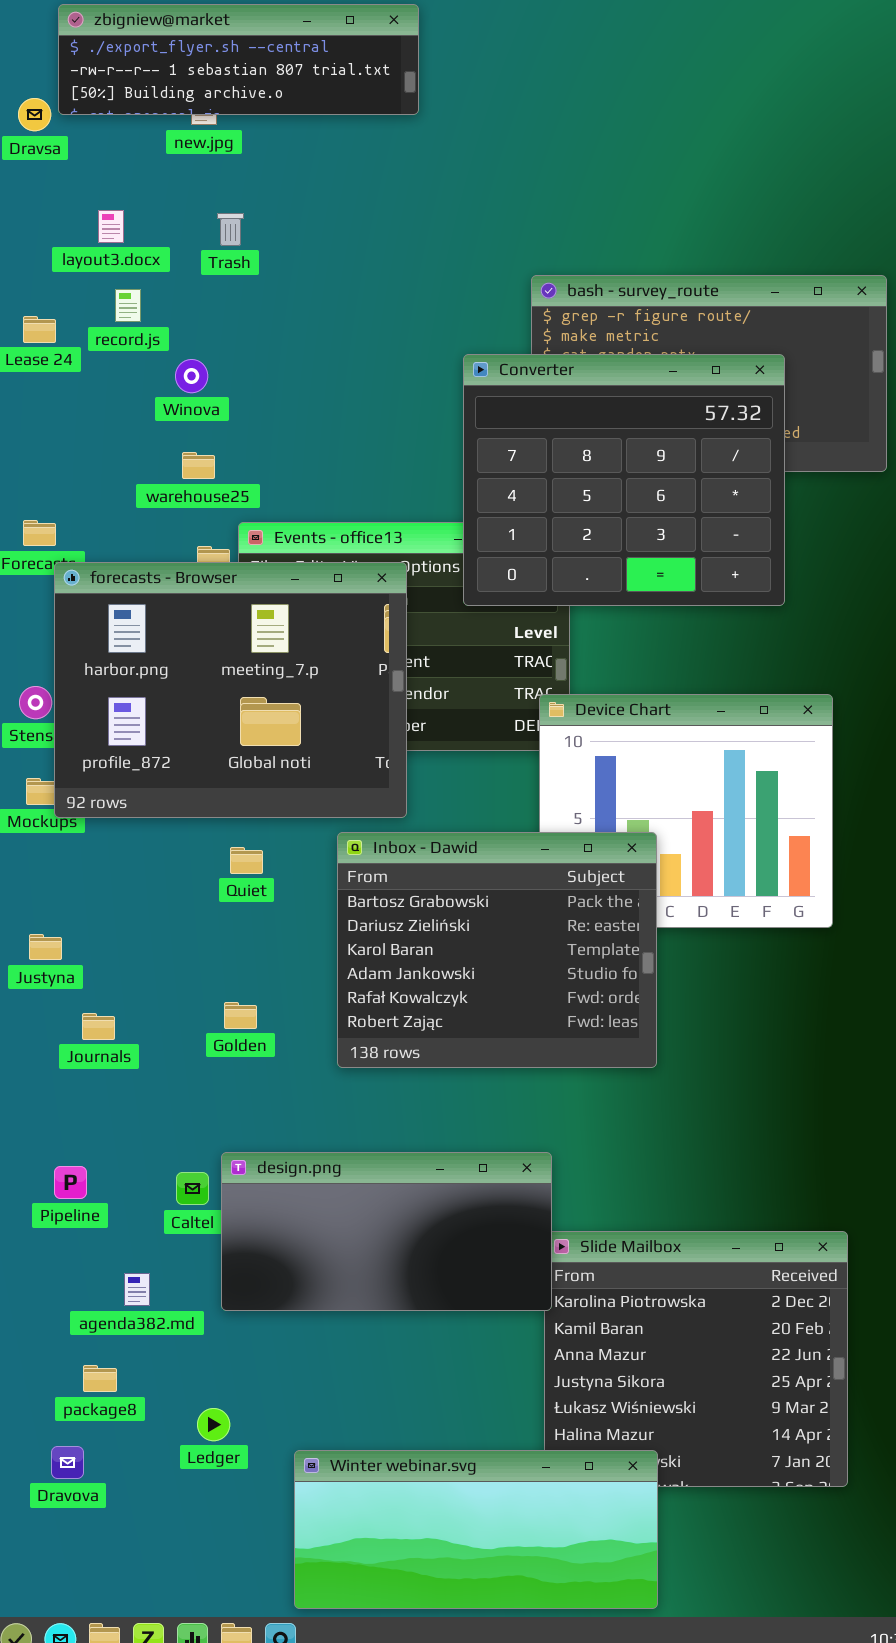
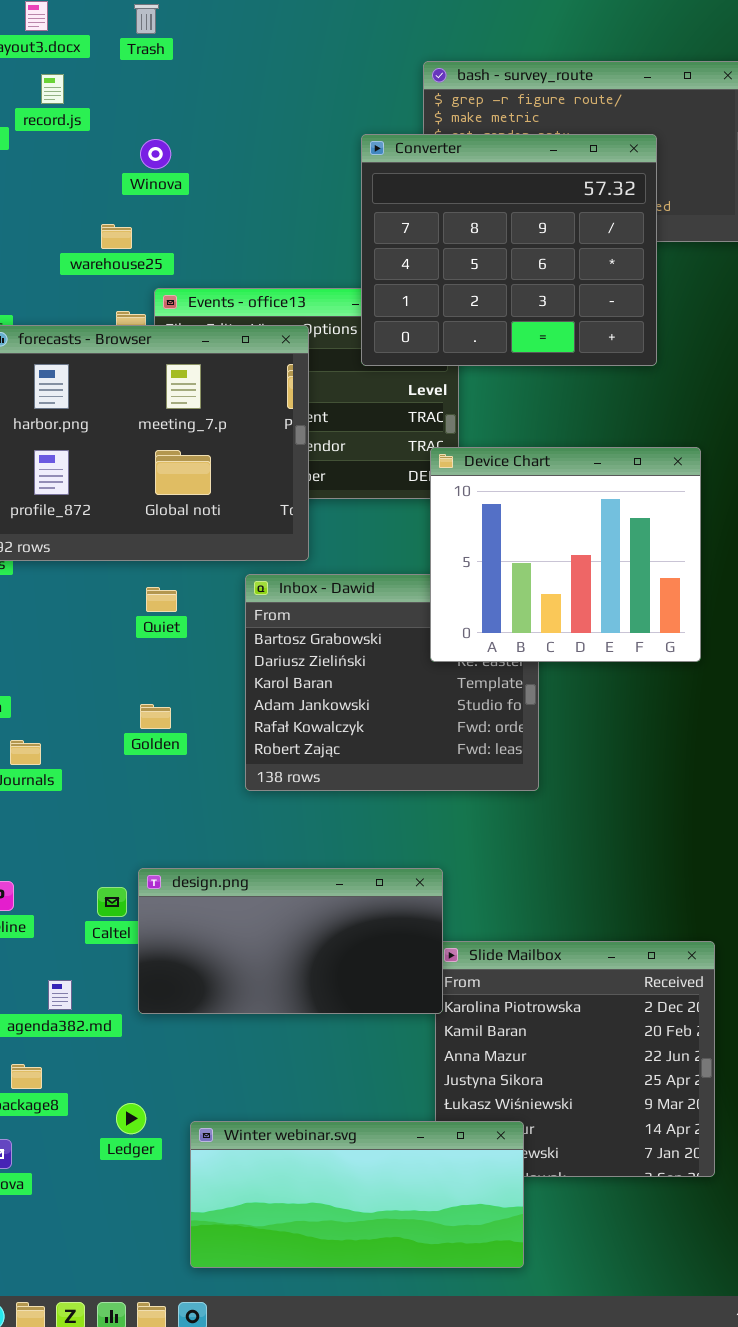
Winova: [175,359,208,393] -> [140,139,171,169], moved
Device Chart: [539,694,833,928] -> [430,447,701,662], raised
Golden: [224,1002,257,1029] -> [140,704,171,729], moved
Winter webinar.svg: [294,1450,658,1609] -> [190,1121,524,1268], moved

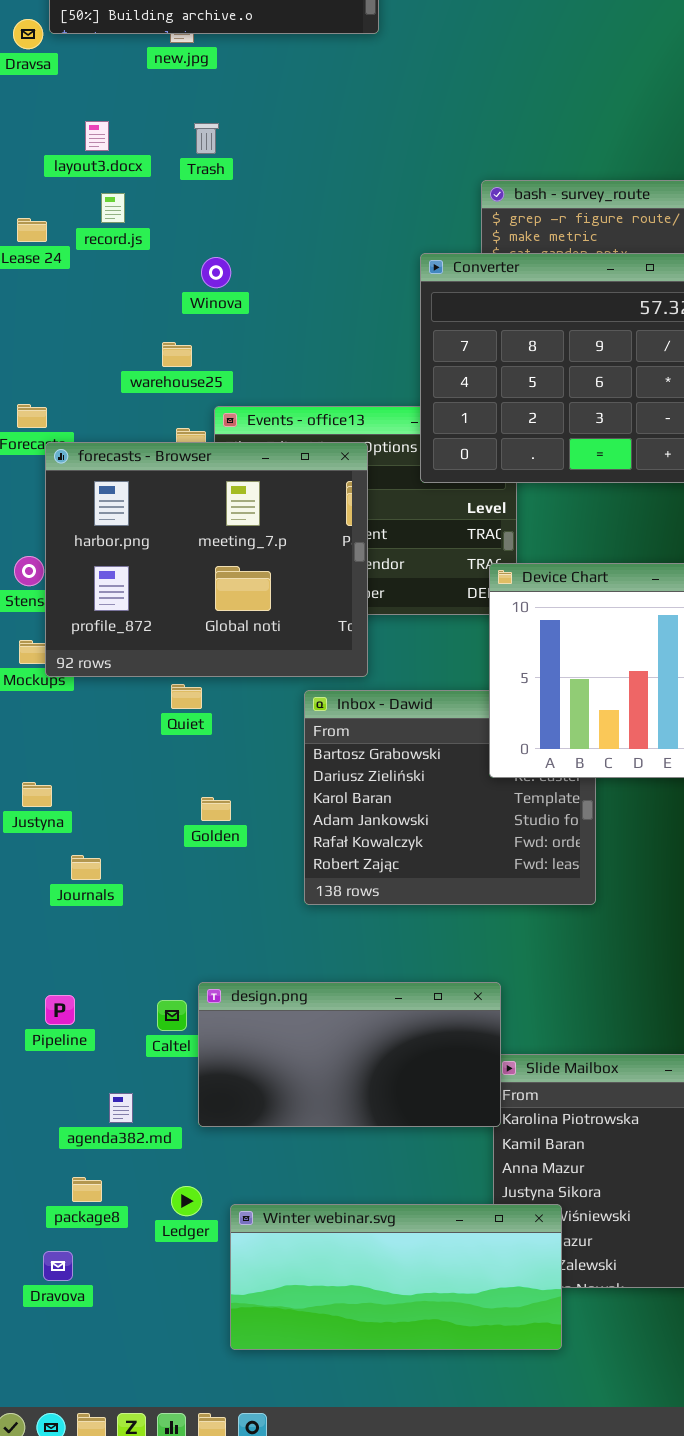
Quiet: [146,587,177,612] -> [171,684,202,709], moved
Golden: [140,704,171,729] -> [201,797,231,821], moved
Ledger: [116,1103,146,1134] -> [171,1186,202,1216], moved
Winter webinar.svg: [190,1121,524,1268] -> [230,1204,562,1350], moved

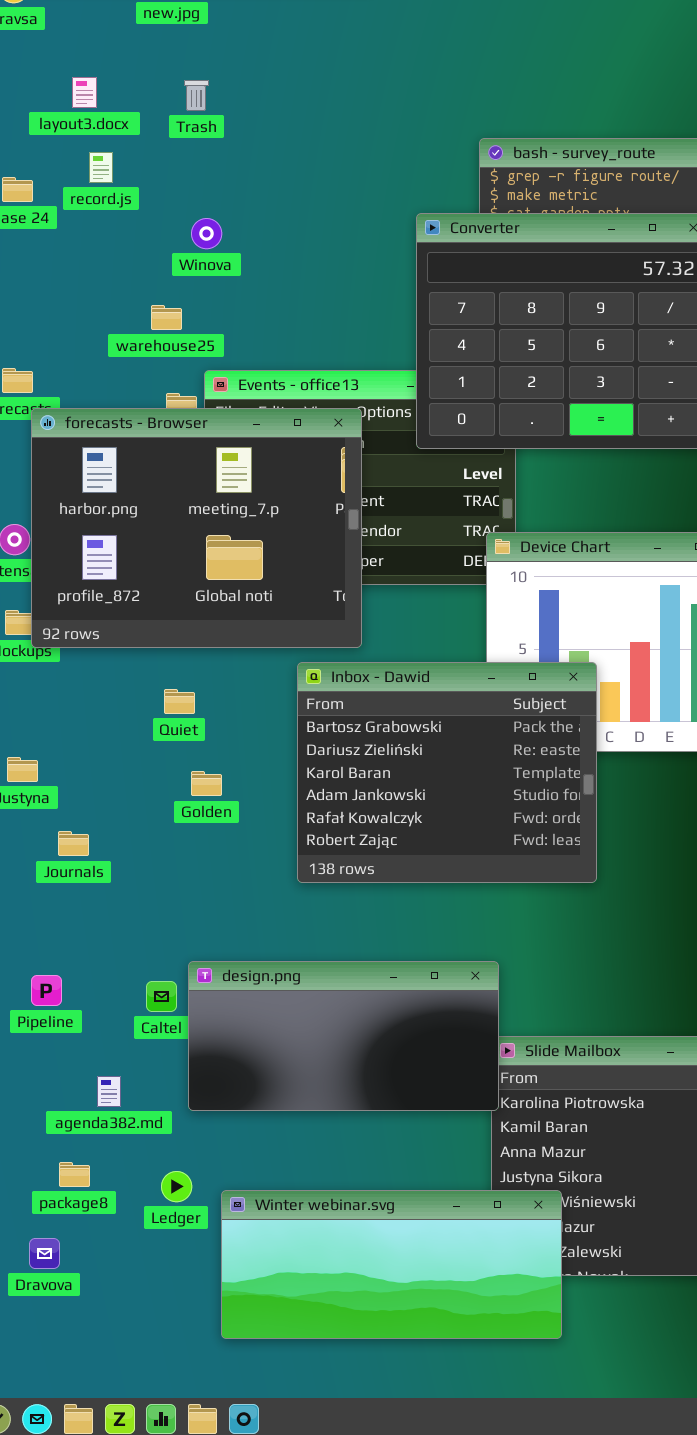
Quiet: [171,684,202,709] -> [164,689,195,714], moved
Inbox - Dawid: [304,690,596,905] -> [297,662,597,883], raised

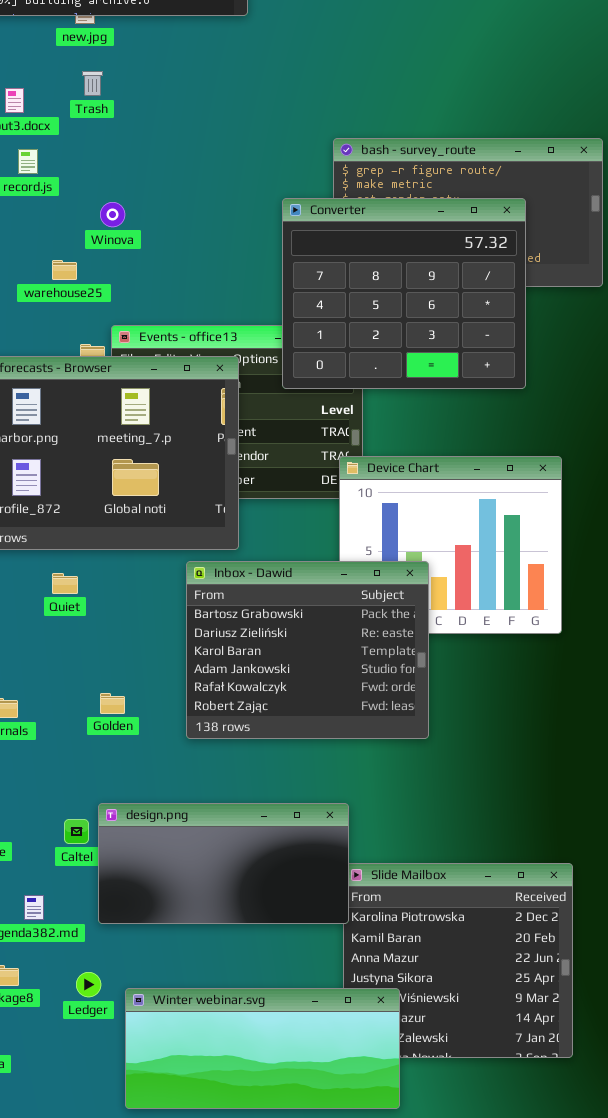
Trash: [184,80,209,111] -> [82,71,103,96], moved
warehouse25: [151,305,182,330] -> [52,260,77,280], moved
Quiet: [164,689,195,714] -> [52,573,78,594], moved
Golden: [191,771,222,796] -> [100,693,125,714], moved

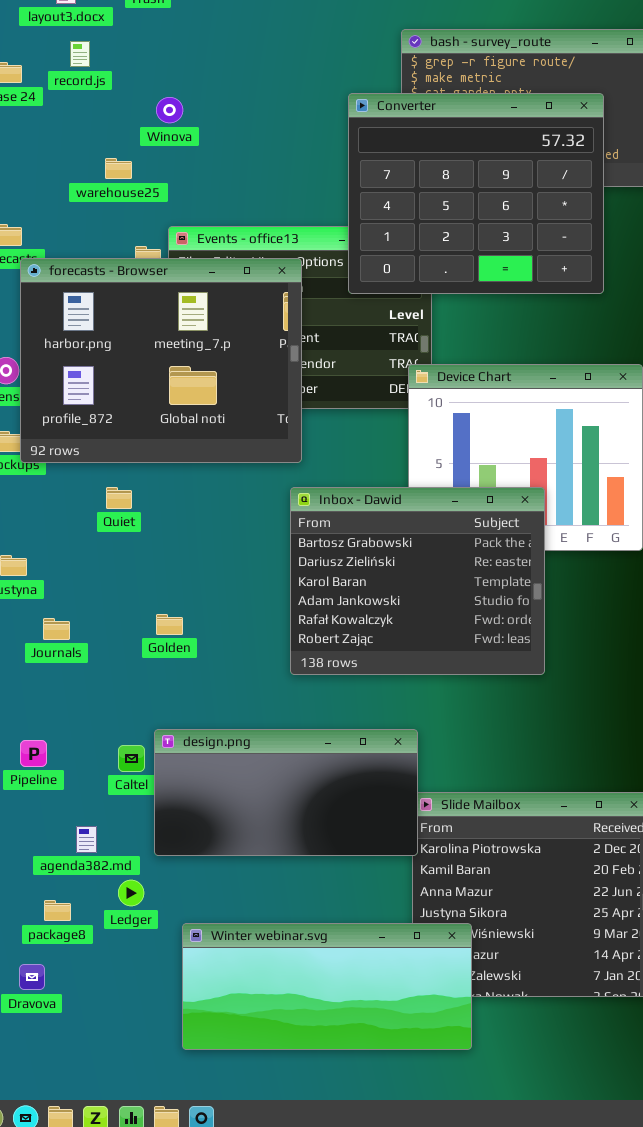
Inbox - Dawid: [186,561,429,739] -> [290,487,545,675], moved
Ledger: [76,972,101,997] -> [118,880,144,906], moved

